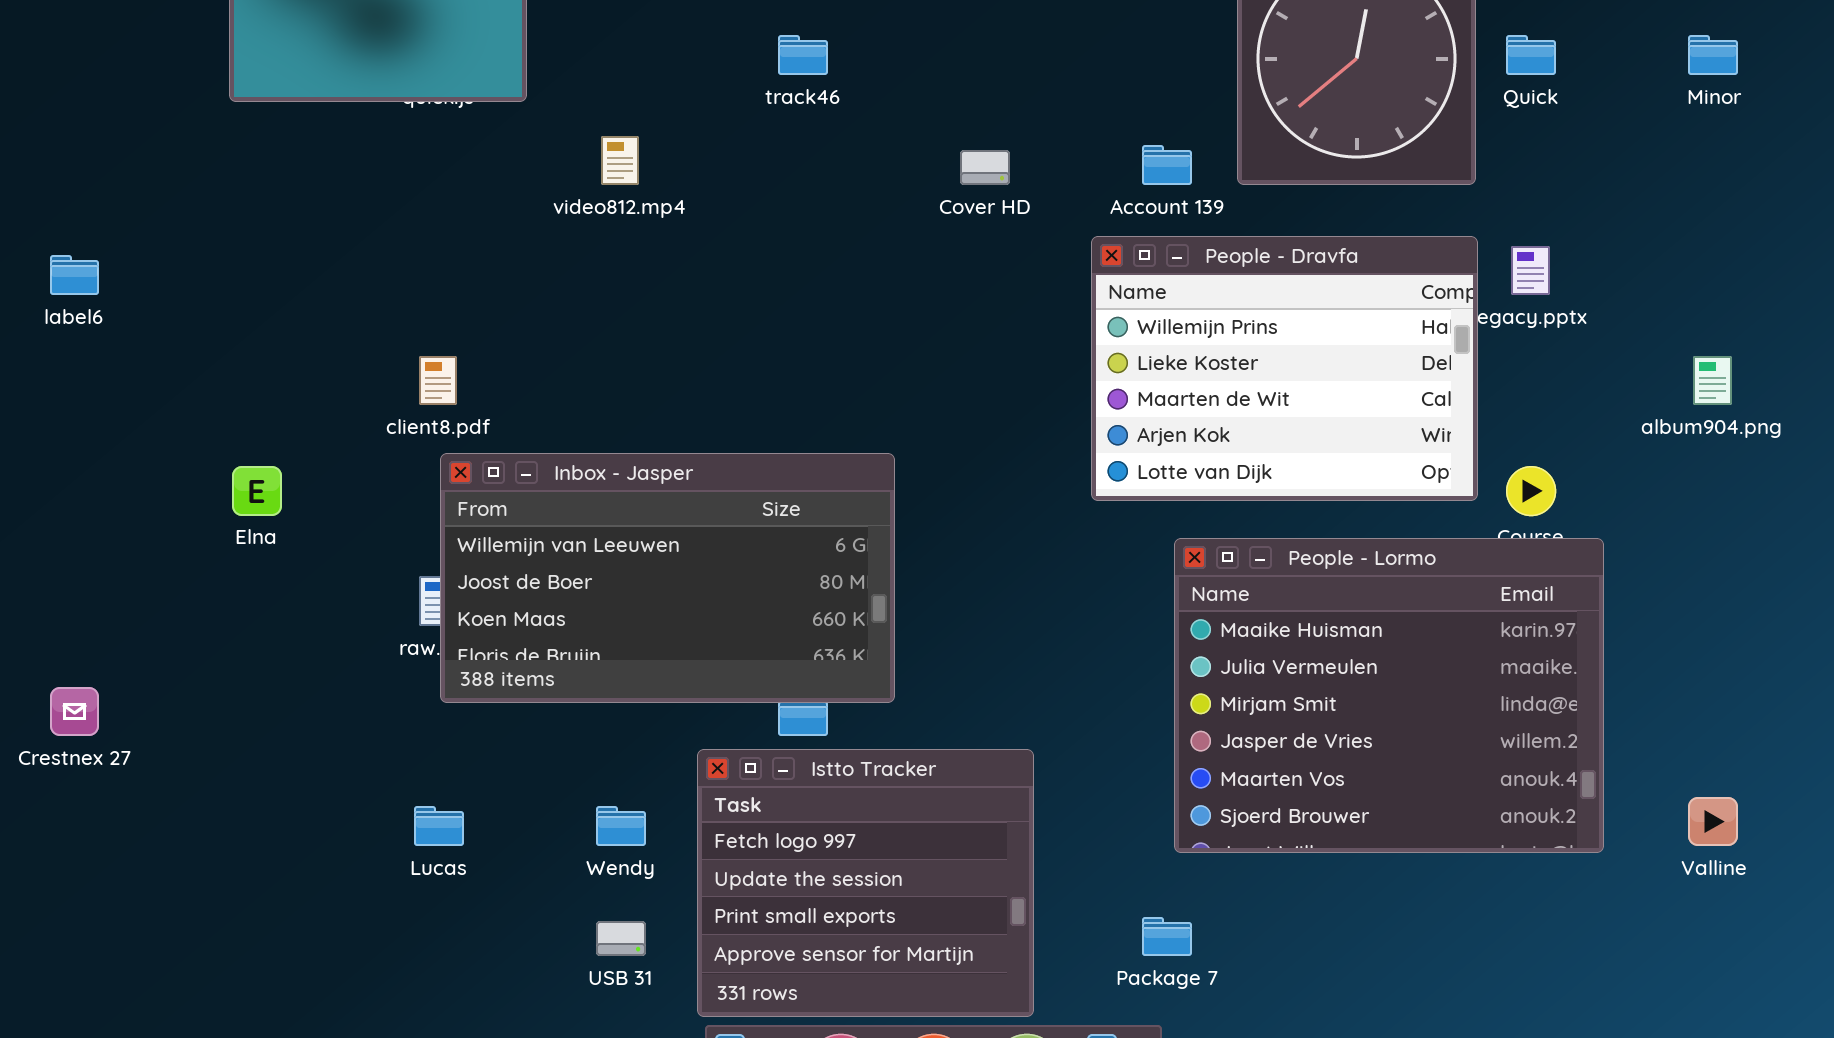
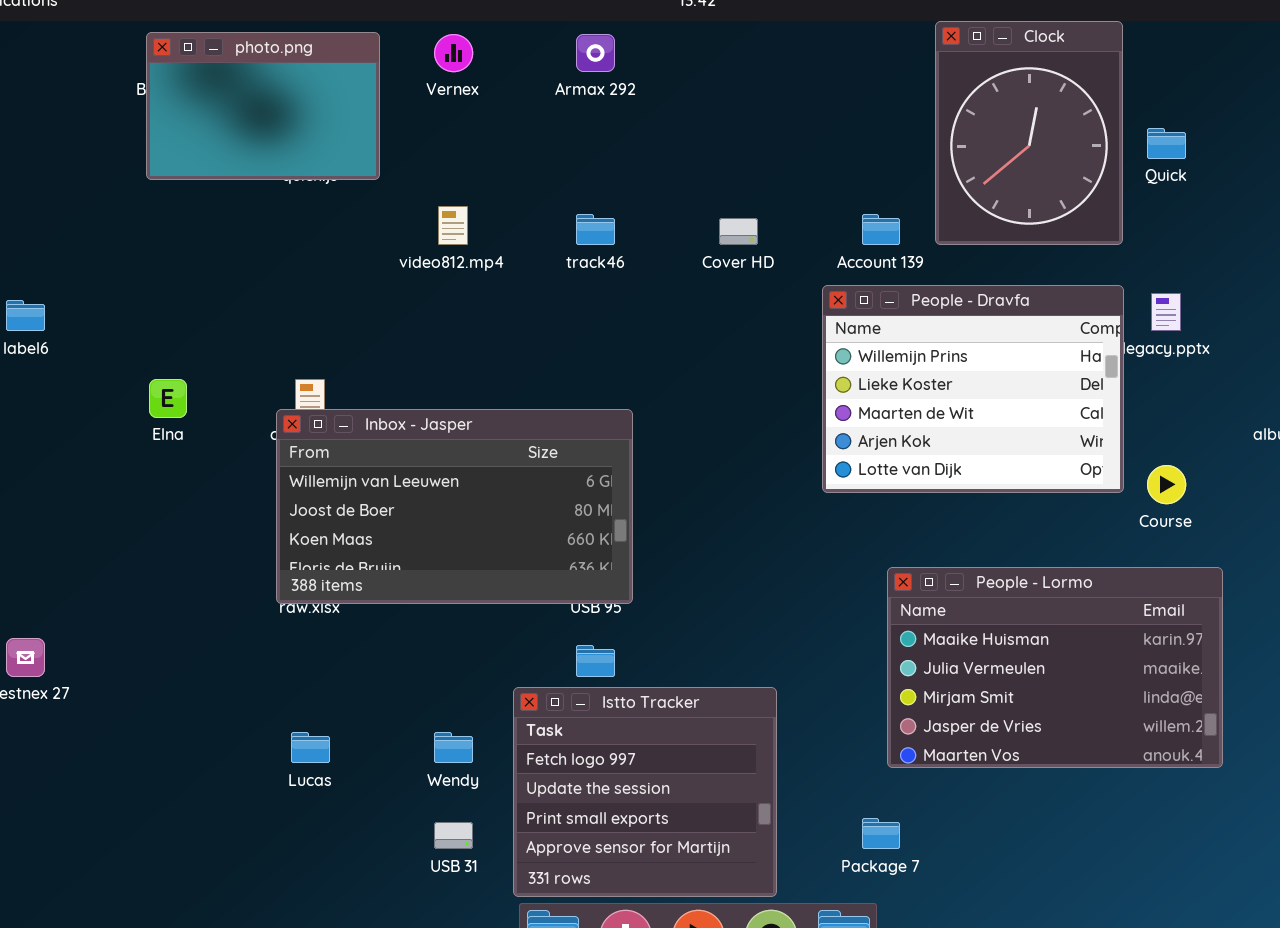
track46: [778,35,828,75] -> [576,214,615,245], moved
Inbox - Jasper: [440,453,895,703] -> [276,409,633,604], moved
Elna: [232,466,282,516] -> [149,379,187,418], moved
People - Lormo: [1174,538,1604,853] -> [887,567,1223,768], resized

